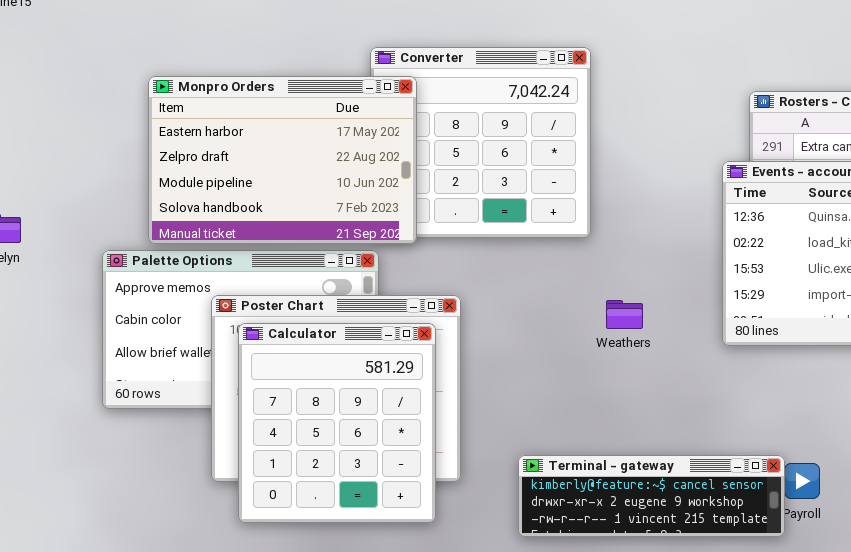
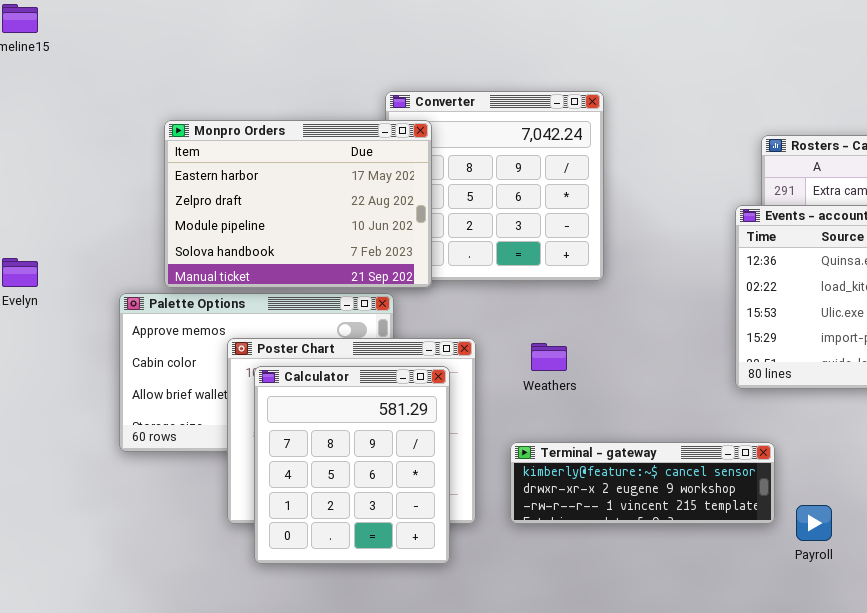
Weathers: [606,300,643,329] -> [531,343,567,371], moved
Terminal - gateway: [518,455,785,537] -> [510,442,775,524], moved

